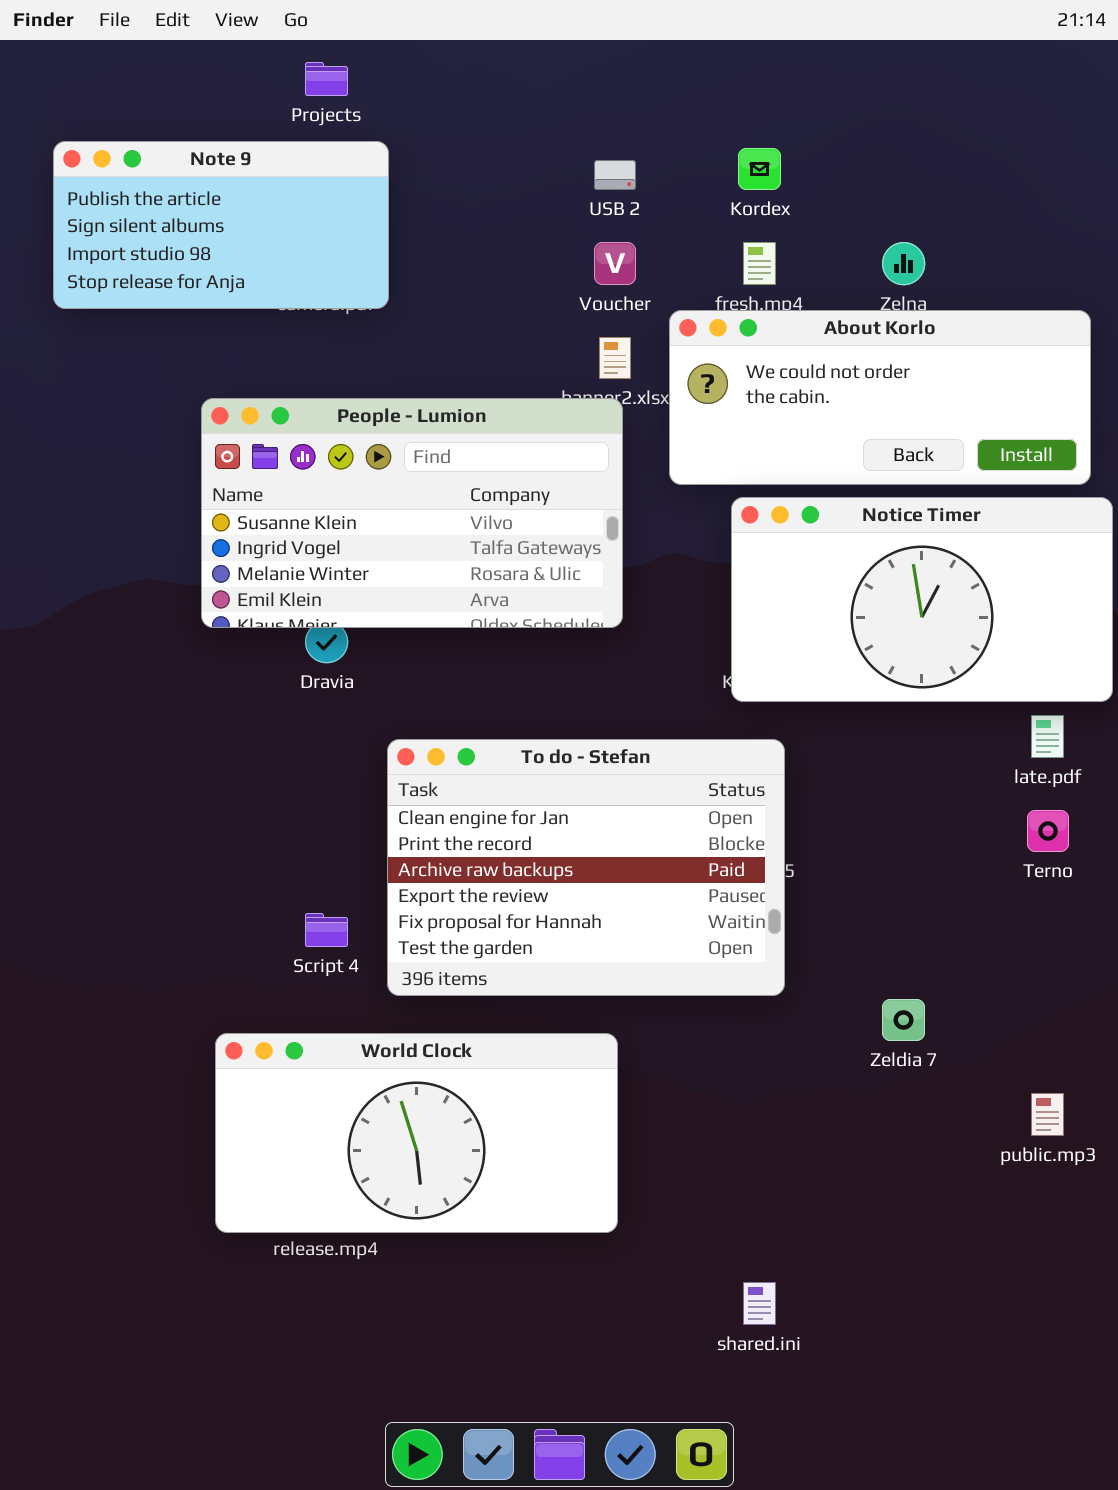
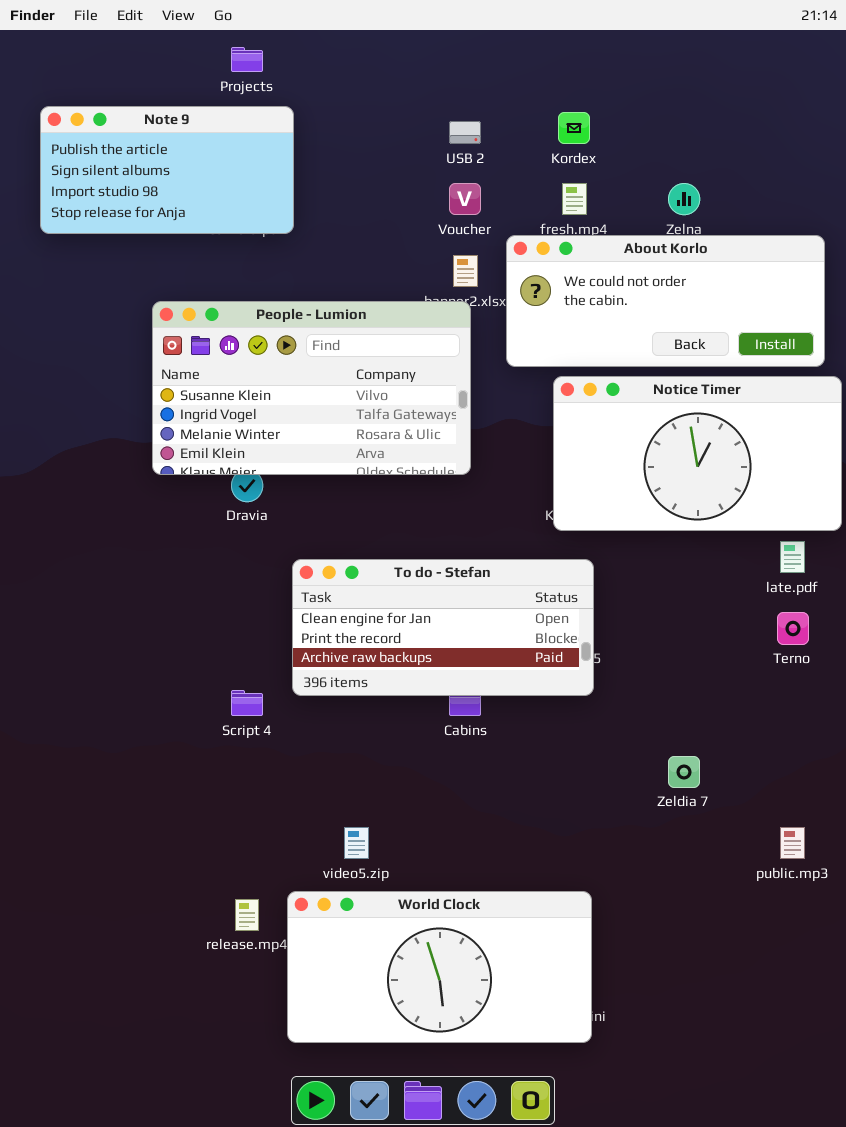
To do - Stefan: [387,739,785,996] -> [292,559,594,696], resized
World Clock: [215,1033,618,1233] -> [287,891,592,1043], moved

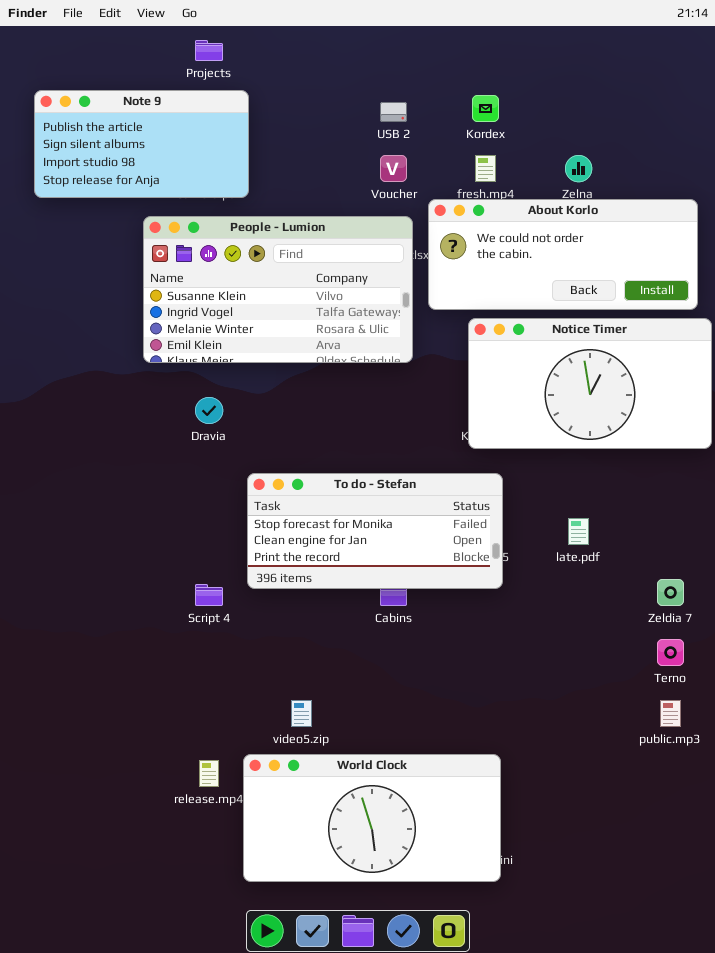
People - Lumion: [152,301,471,475] -> [143,216,413,363], moved
late.pdf: [780,541,805,573] -> [568,518,589,545], moved
To do - Stefan: [292,559,594,696] -> [247,473,503,589], scrolled up 1 row
Terno: [777,612,809,645] -> [657,639,684,666], moved
Zeldia 7: [668,756,700,788] -> [657,579,684,606], moved

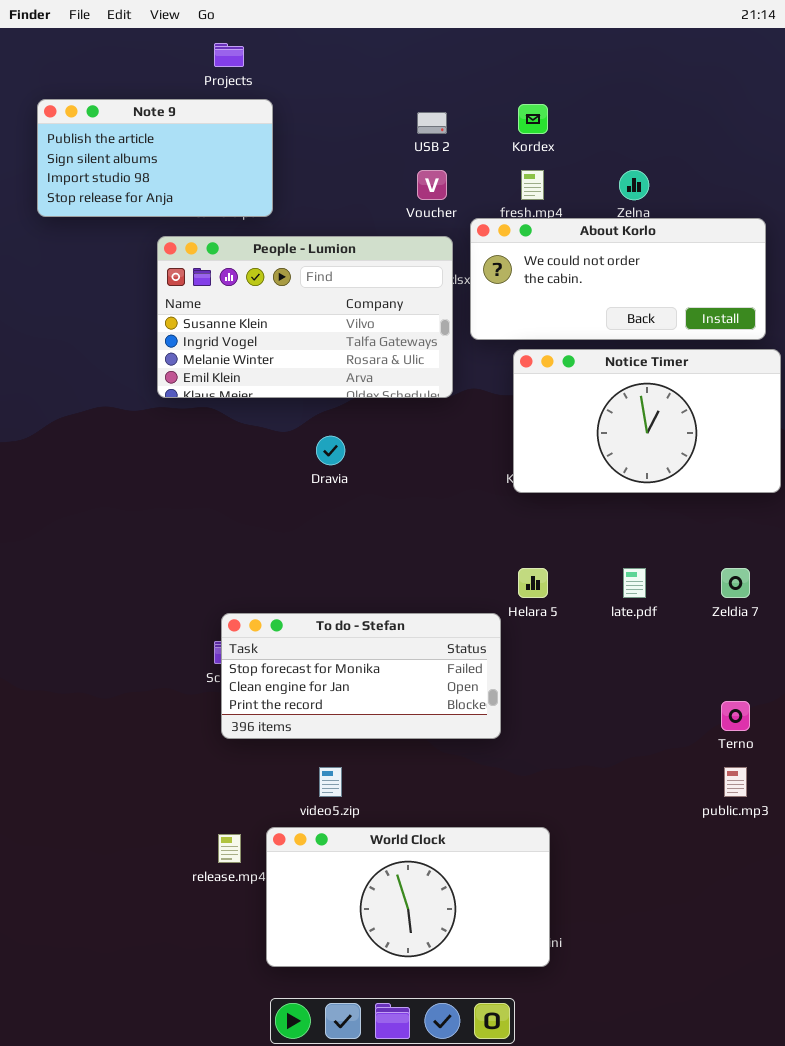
Dravia: [195,397,223,424] -> [316,436,345,465], moved
To do - Stefan: [247,473,503,589] -> [221,613,501,739], moved
Zeldia 7: [657,579,684,606] -> [721,568,750,598], moved

